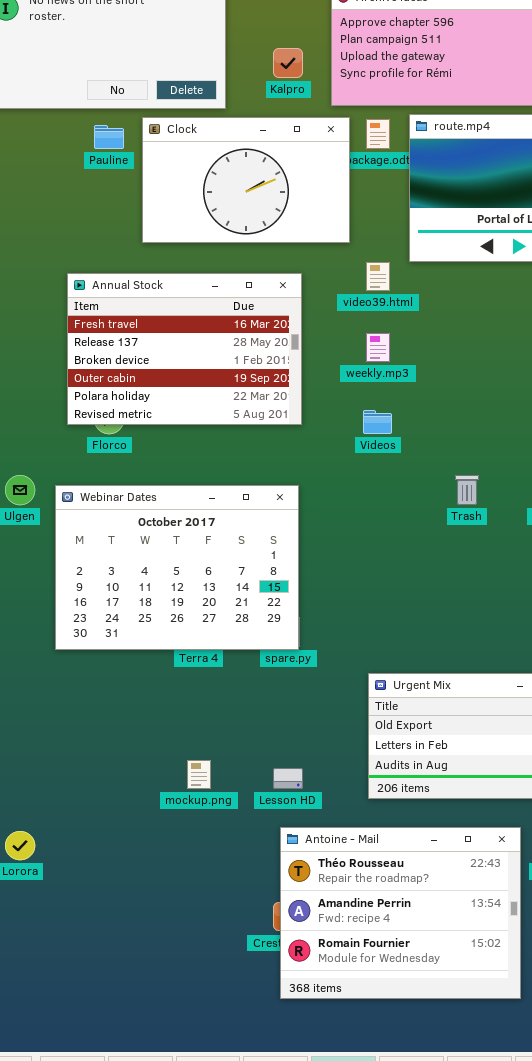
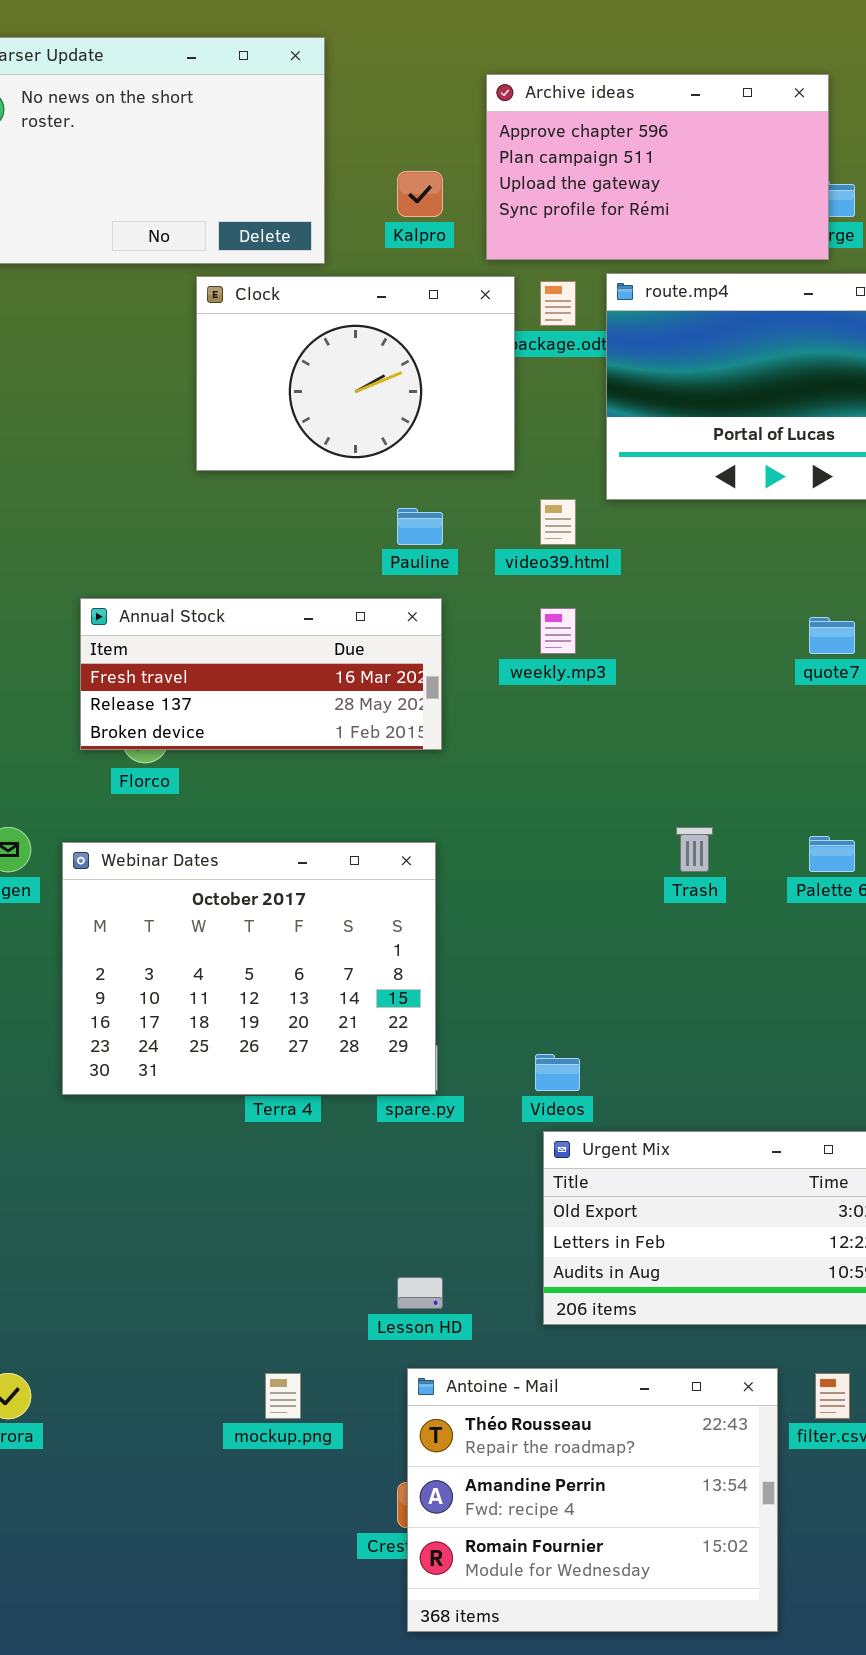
Pauline: [94,125,124,149] -> [397,508,443,545], moved
Annual Stock: [67,273,302,425] -> [80,598,442,750], resized
Videos: [363,410,392,434] -> [535,1054,580,1091], moved
mockup.png: [187,760,211,789] -> [265,1373,301,1419], moved

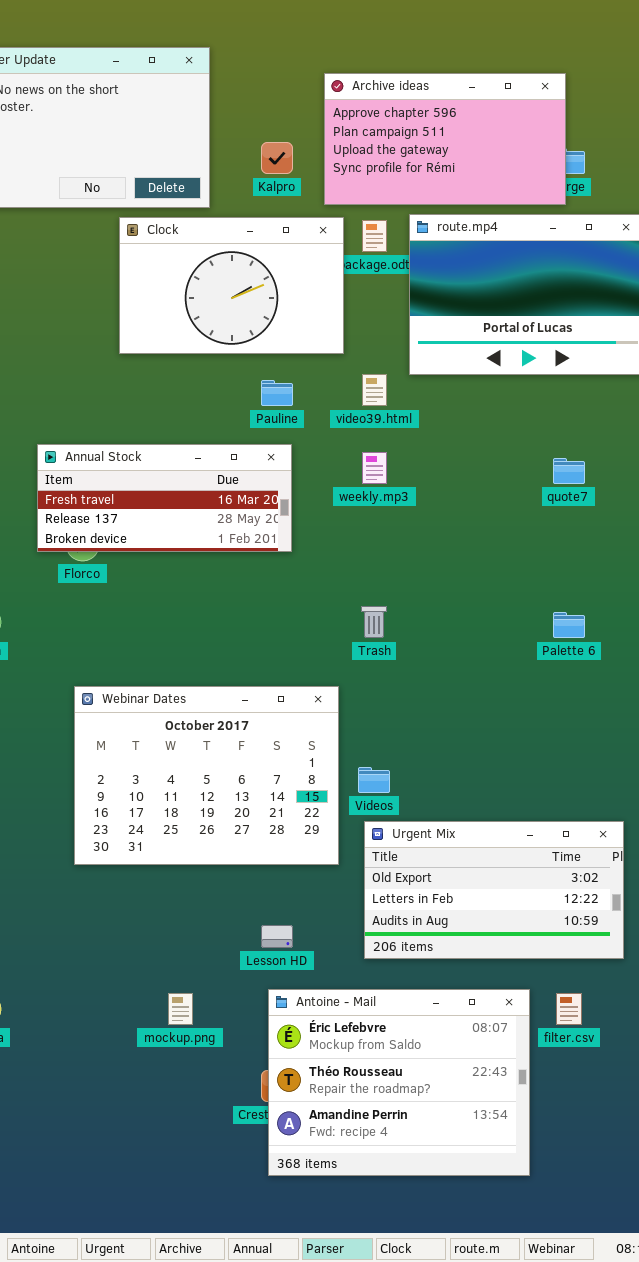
Trash: [676,827,713,872] -> [361,606,387,638], moved
Webinar Dates: [62,842,436,1095] -> [74,686,339,865], moved
Antoine - Mail: [407,1368,778,1632] -> [268,989,530,1176], scrolled up 1 row

